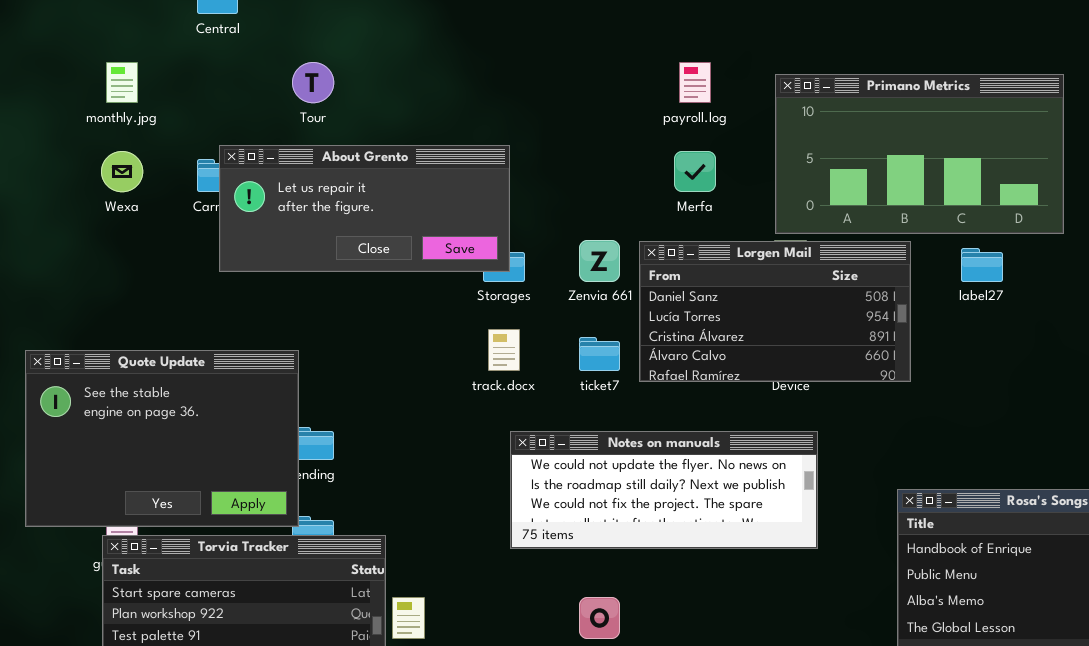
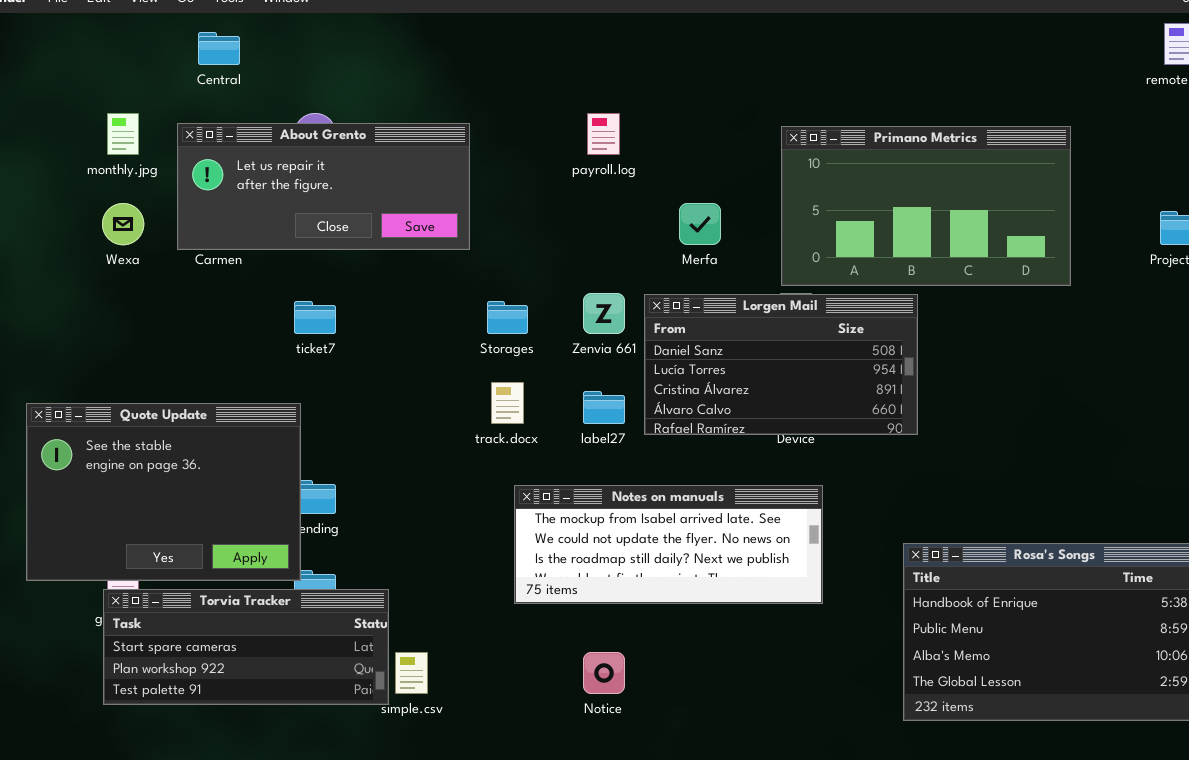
payroll.log: [679,62,711,103] -> [587,113,620,155], moved
About Grento: [219,145,510,272] -> [177,123,470,250], moved
label27: [961,248,1003,282] -> [583,391,625,424], moved
ticket7: [579,337,620,371] -> [294,301,336,334], moved
Notes on manuals: [510,431,818,549] -> [514,485,823,604], scrolled up 1 row

